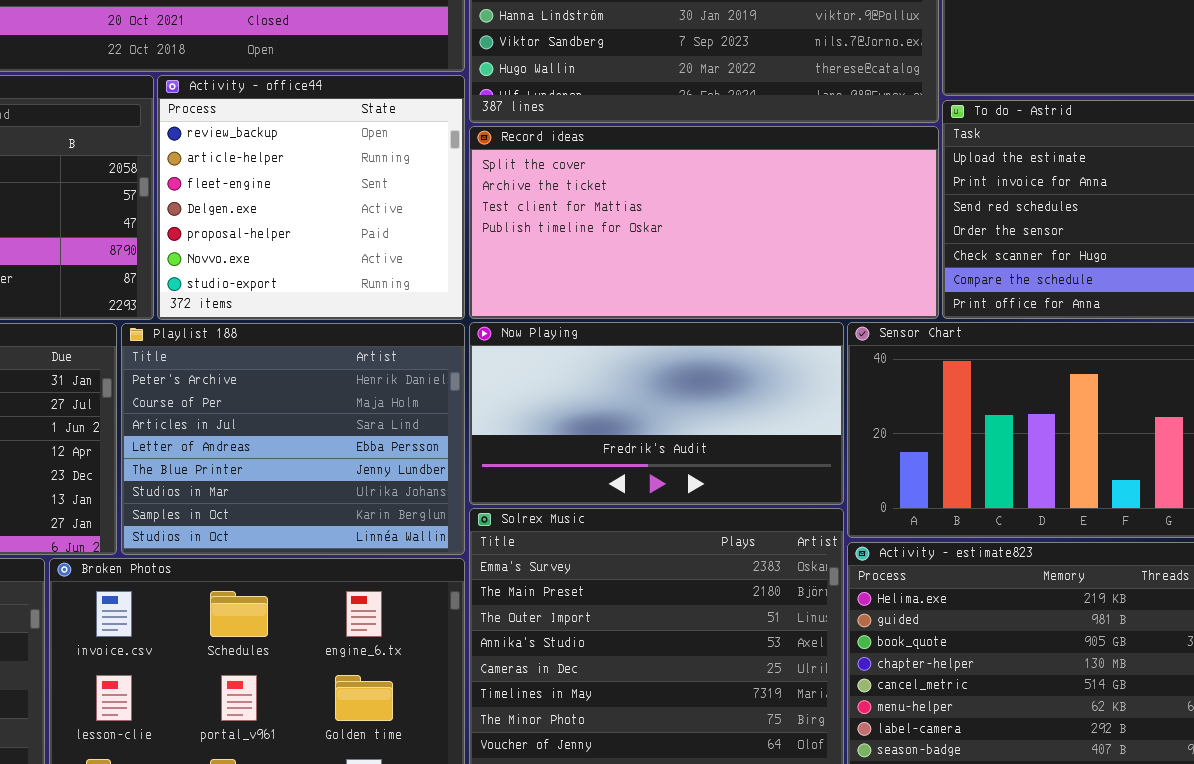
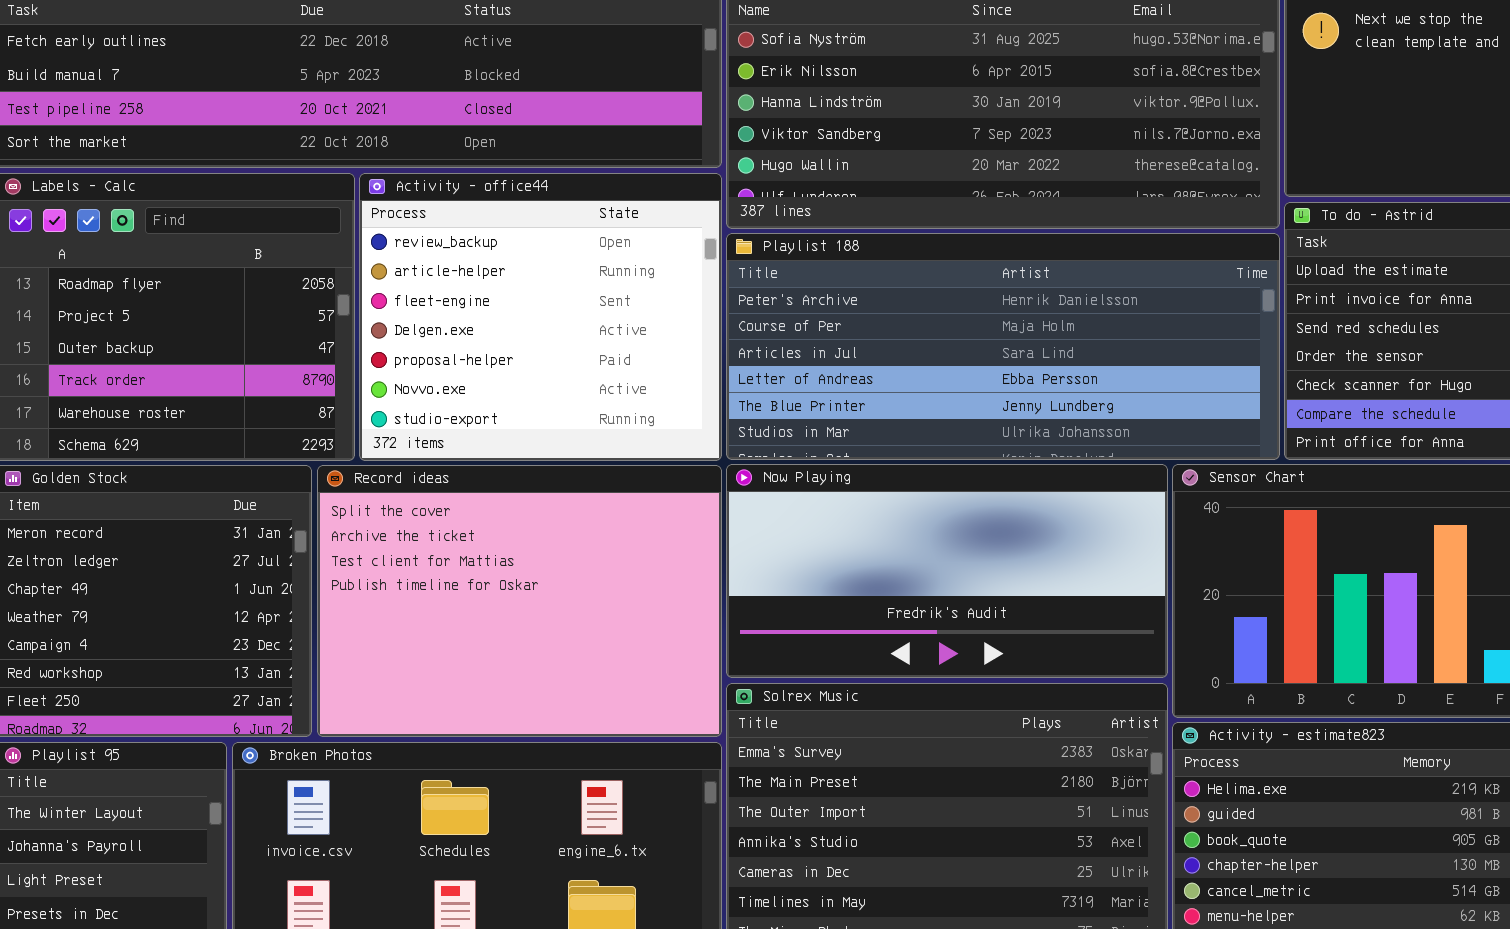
Record ideas: [469,126,939,319] -> [317,465,722,737], moved, resized
Playlist 188: [121,323,465,555] -> [726,233,1280,460], moved, resized

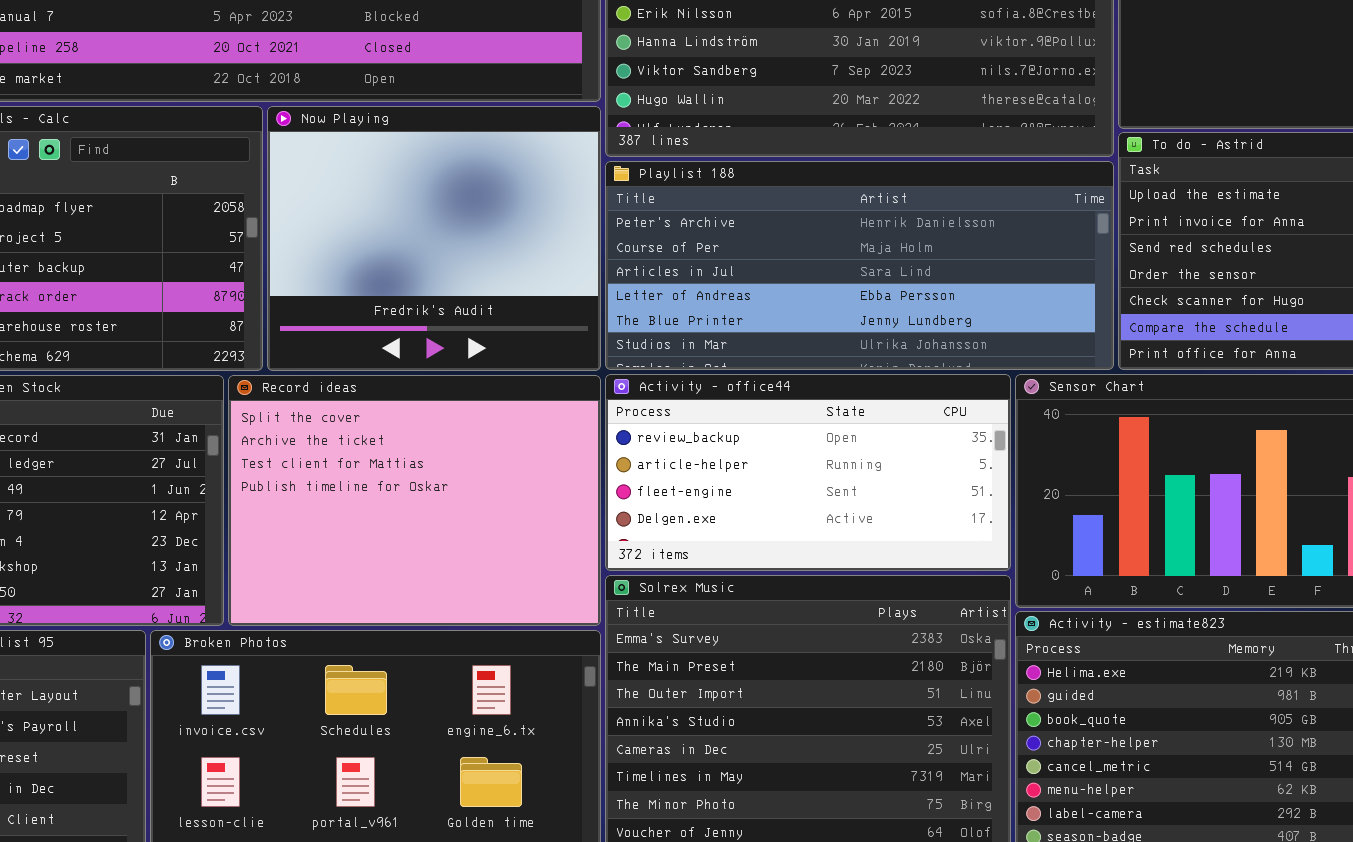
Activity - office44: [359,173,722,461] -> [605,374,1011,571], moved, resized
Now Playing: [726,464,1168,678] -> [267,106,601,371], moved, resized

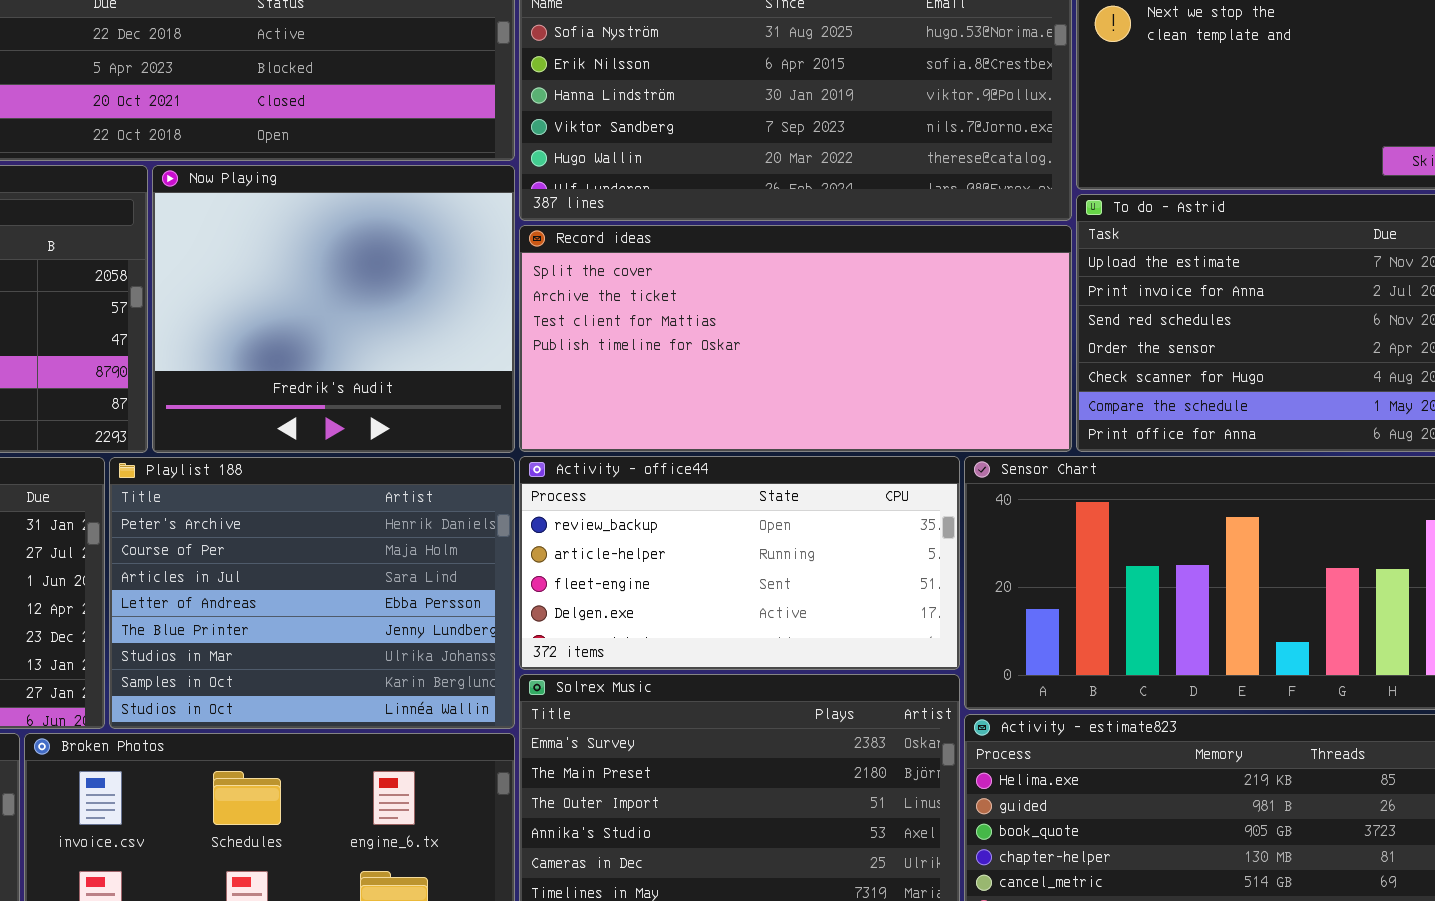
Playlist 188: [605,161,1114,370] -> [109,457,515,729], moved, resized
Record ideas: [228,375,601,626] -> [519,225,1072,452], moved, resized

